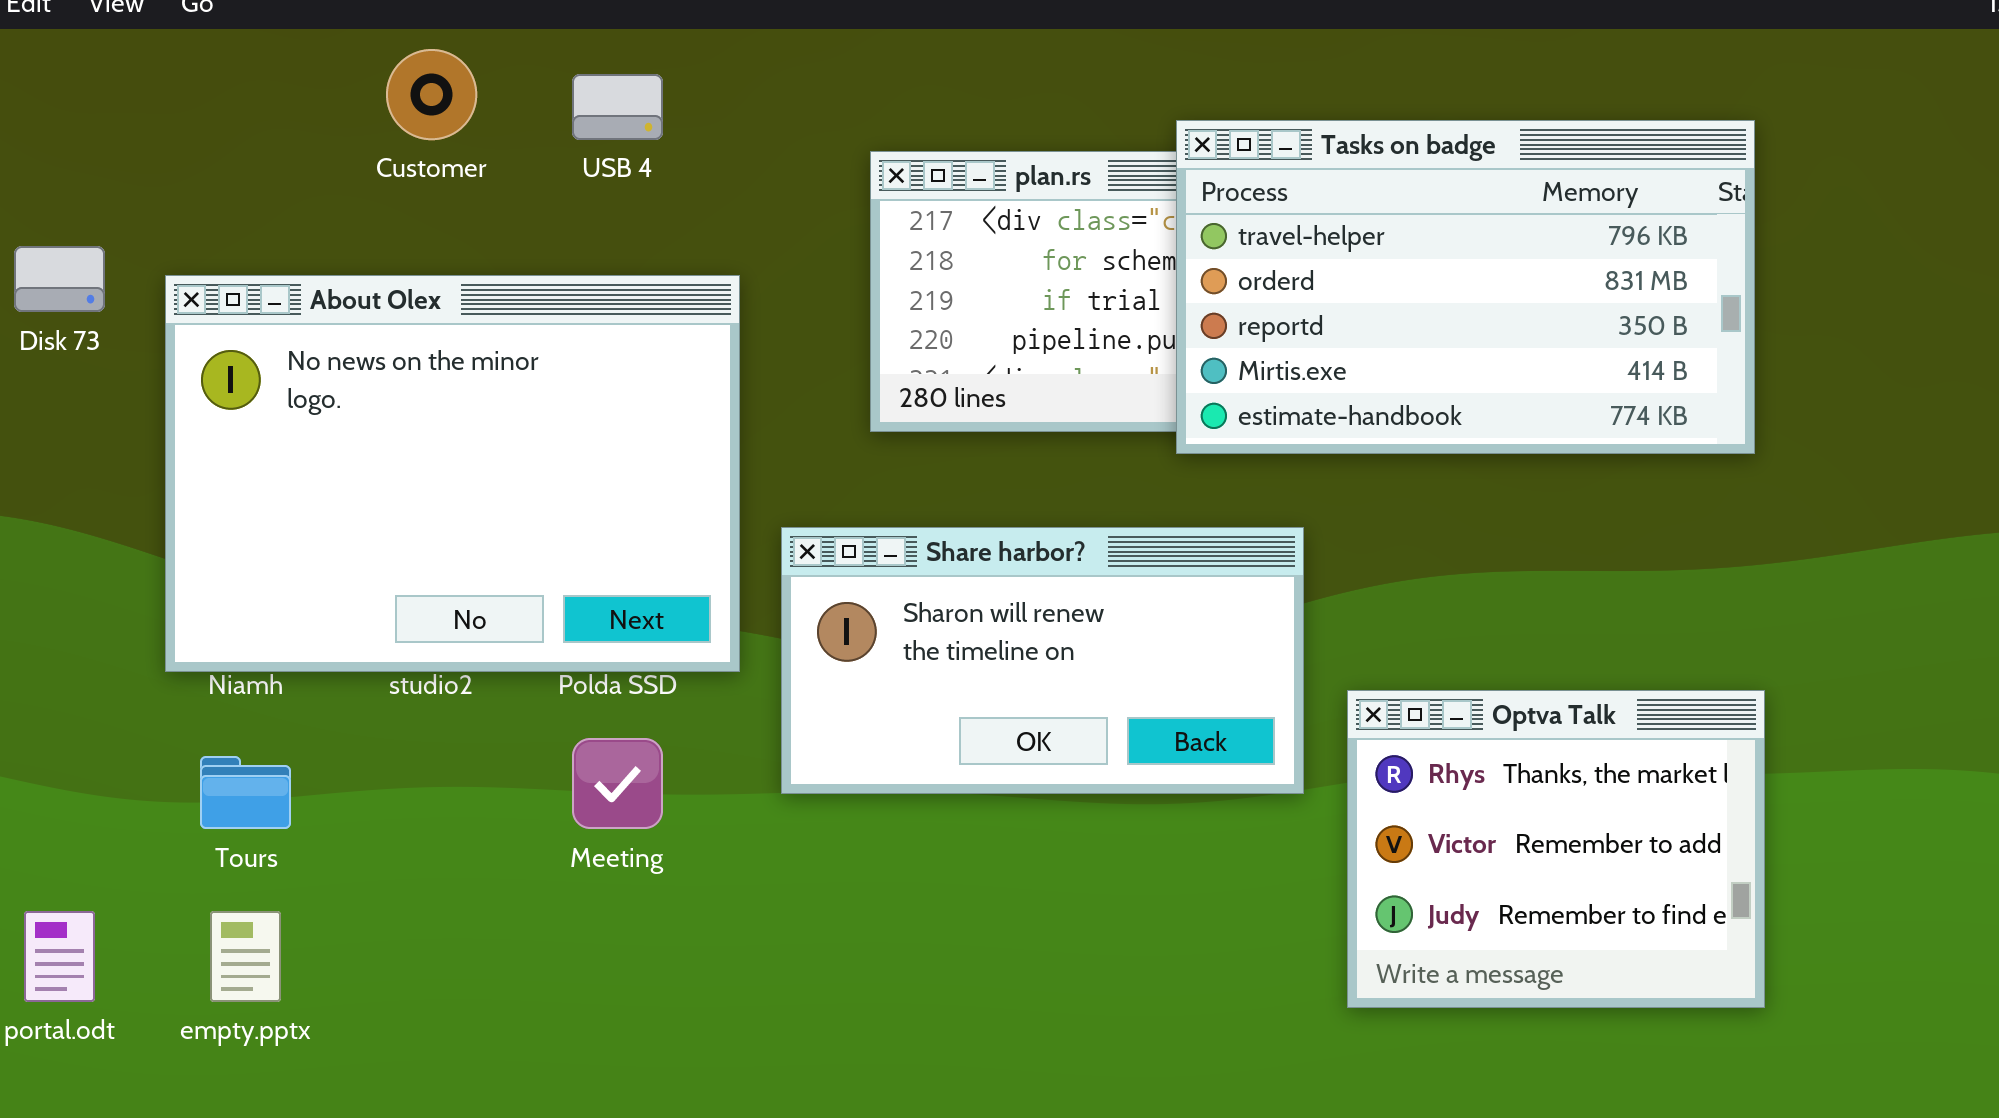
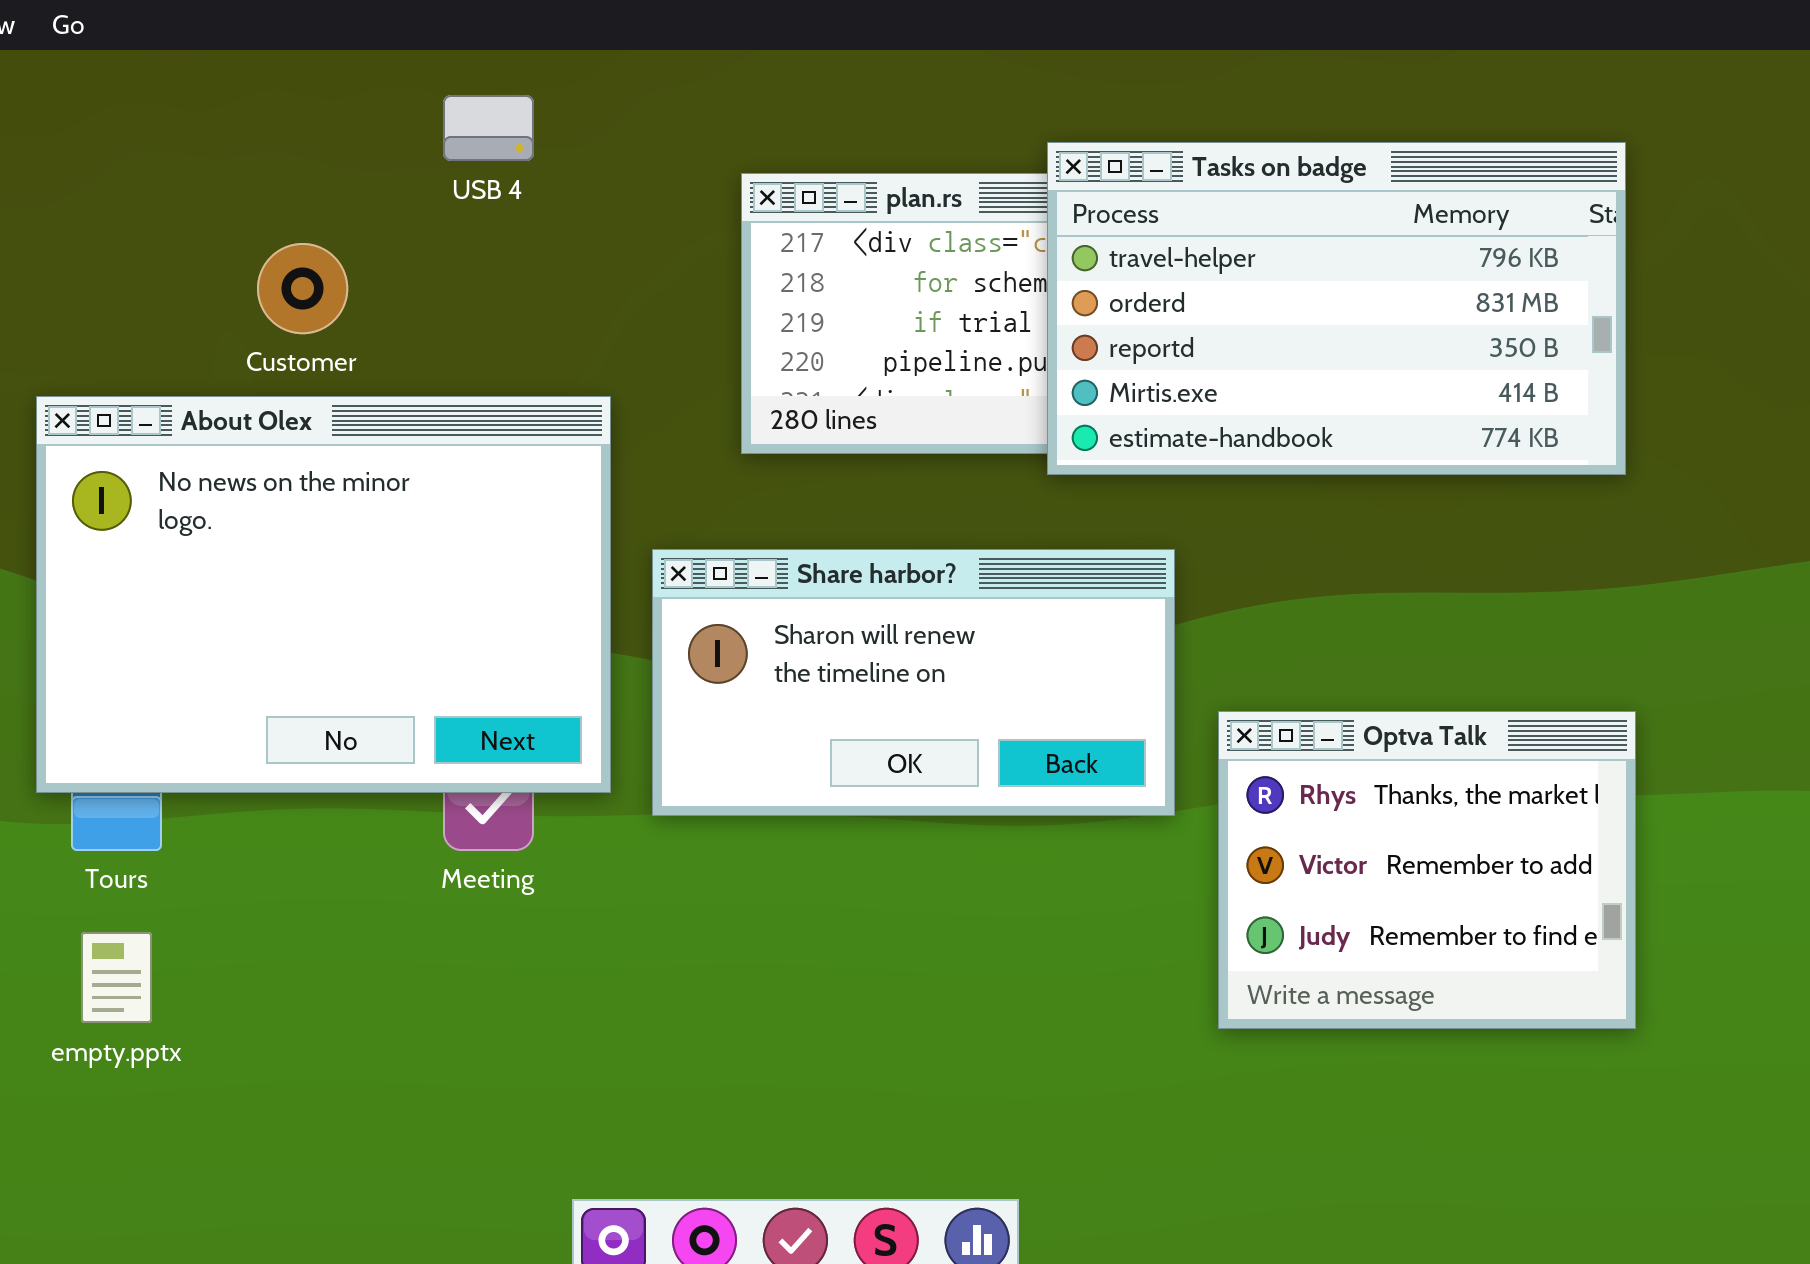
Customer: [386,49,477,140] -> [257,243,348,334], moved
About Olex: [165,275,740,672] -> [36,396,611,793], moved

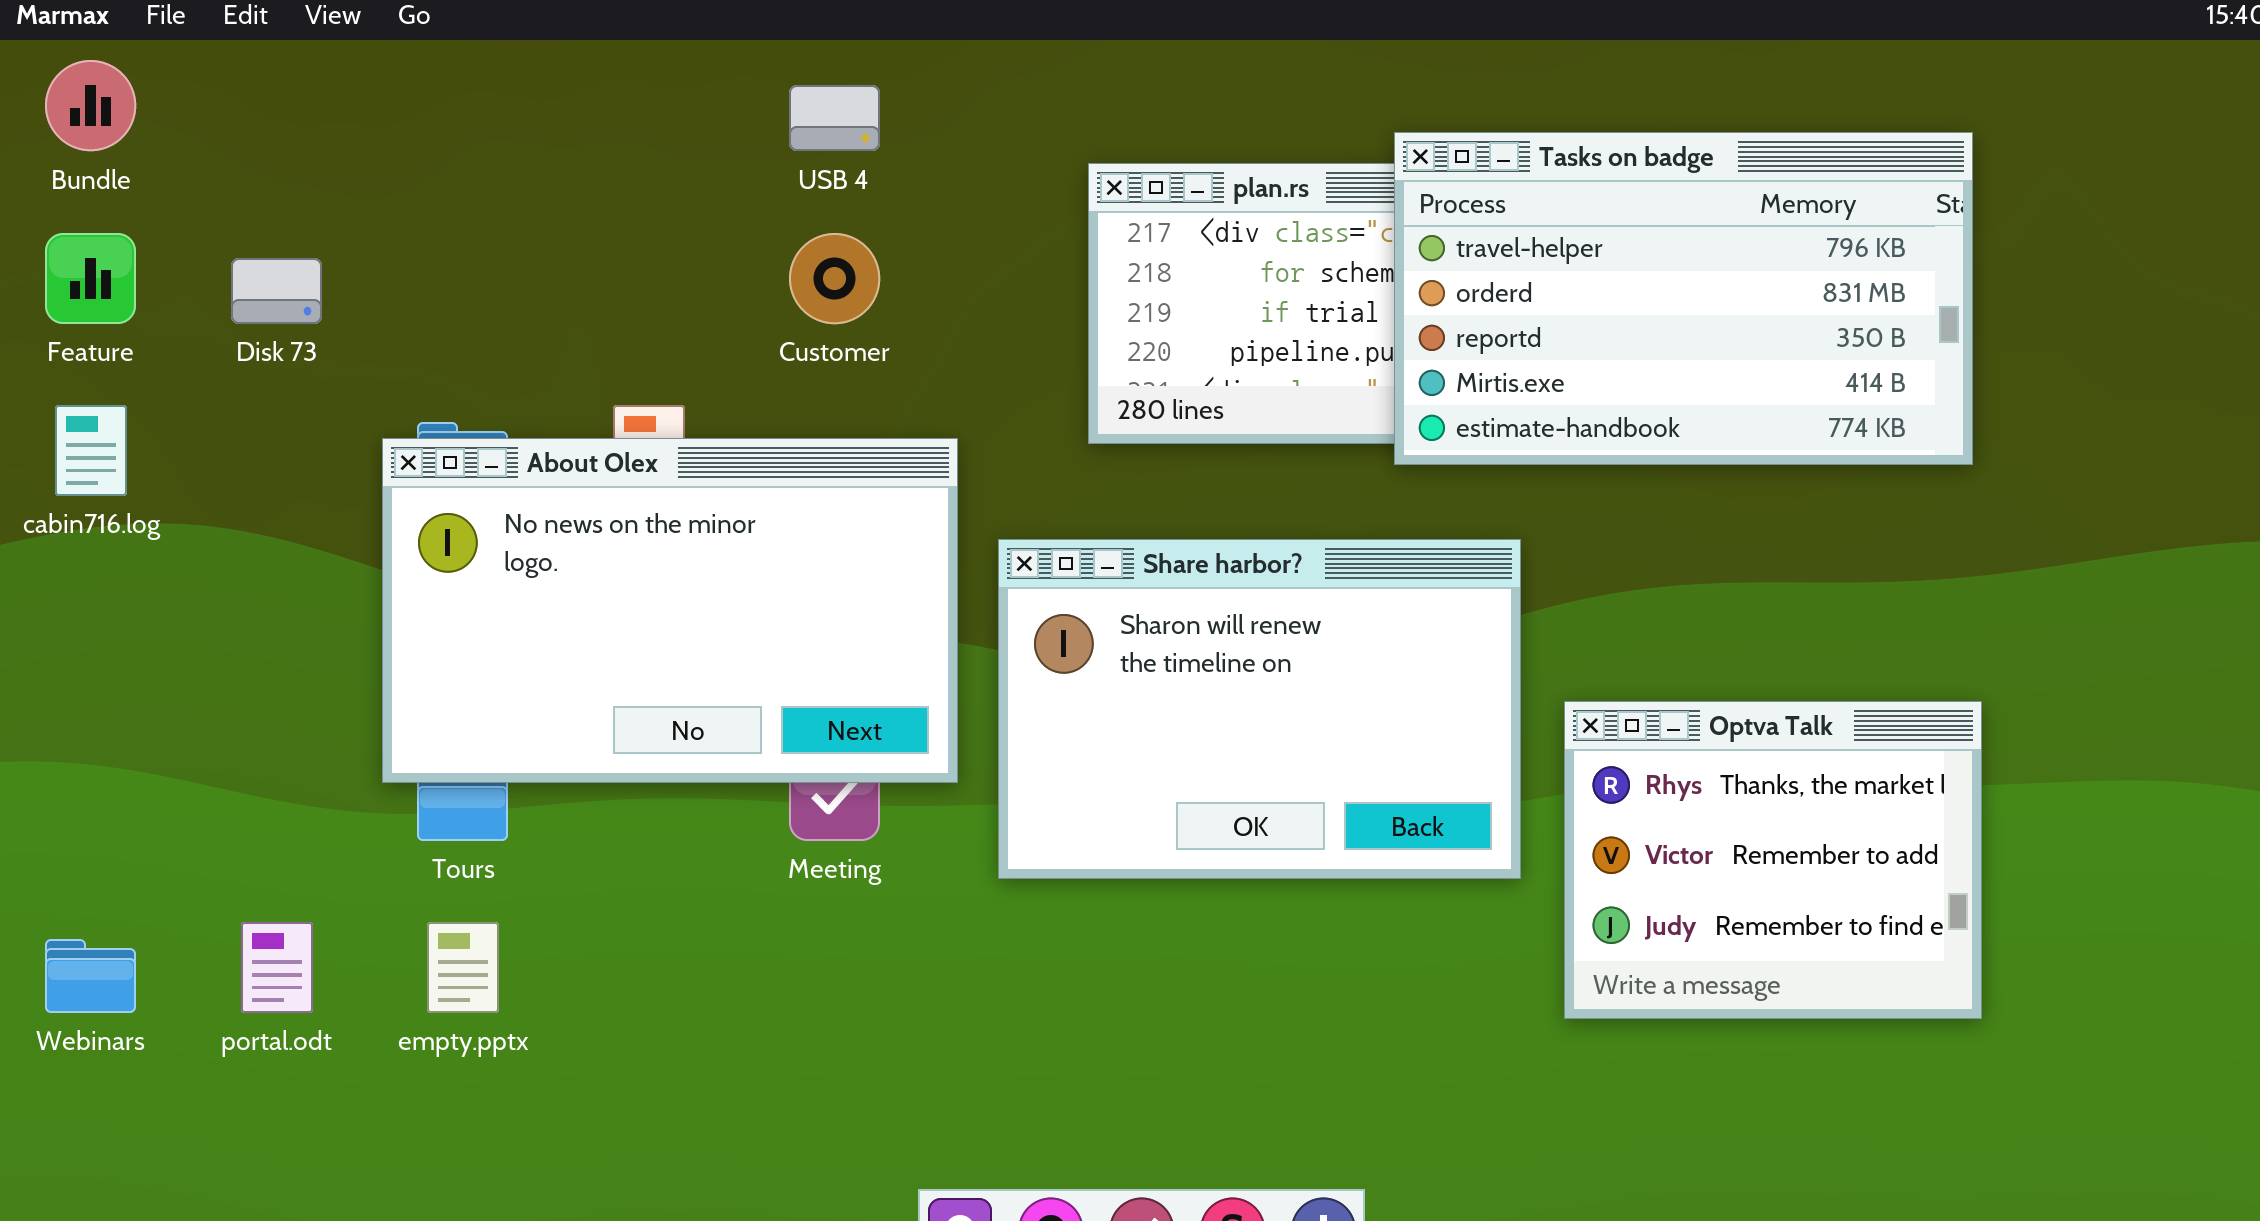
Customer: [257,243,348,334] -> [789,233,880,324], moved
About Olex: [36,396,611,793] -> [382,438,958,783], resized
Share harbor?: [652,549,1175,816] -> [998,539,1521,879], resized

